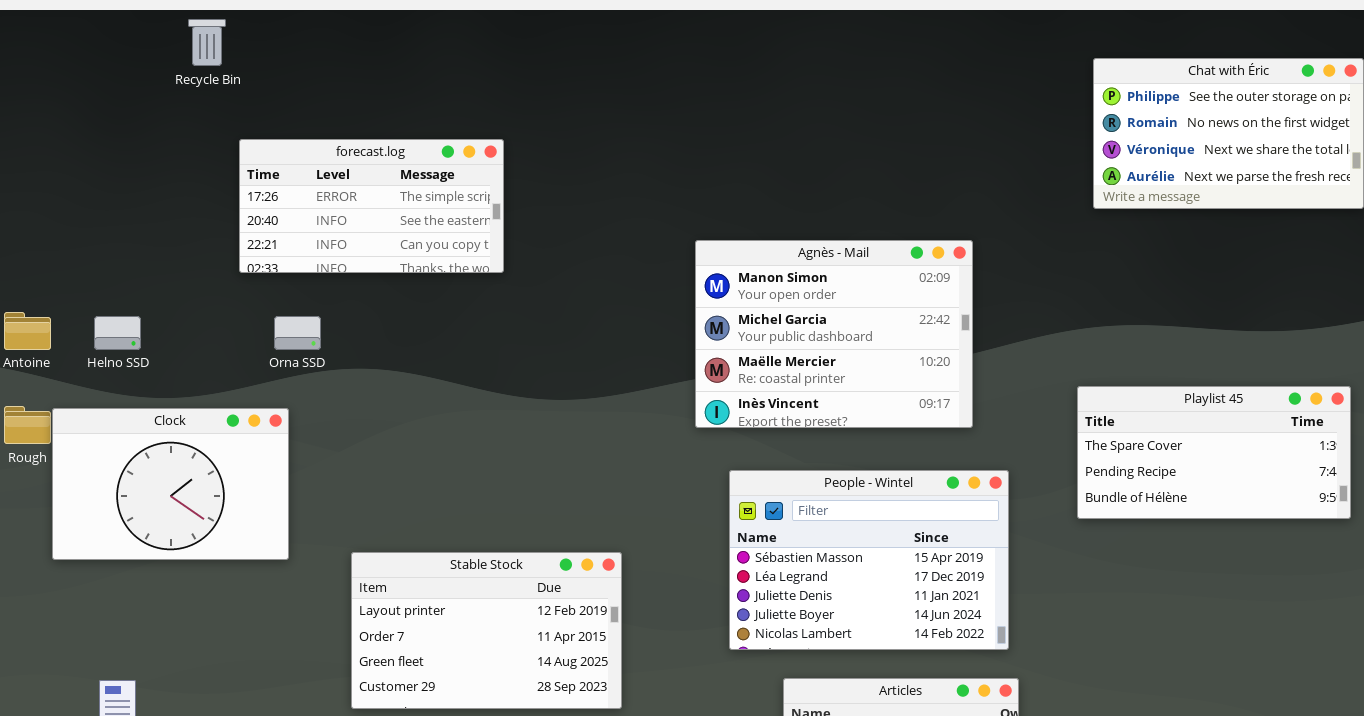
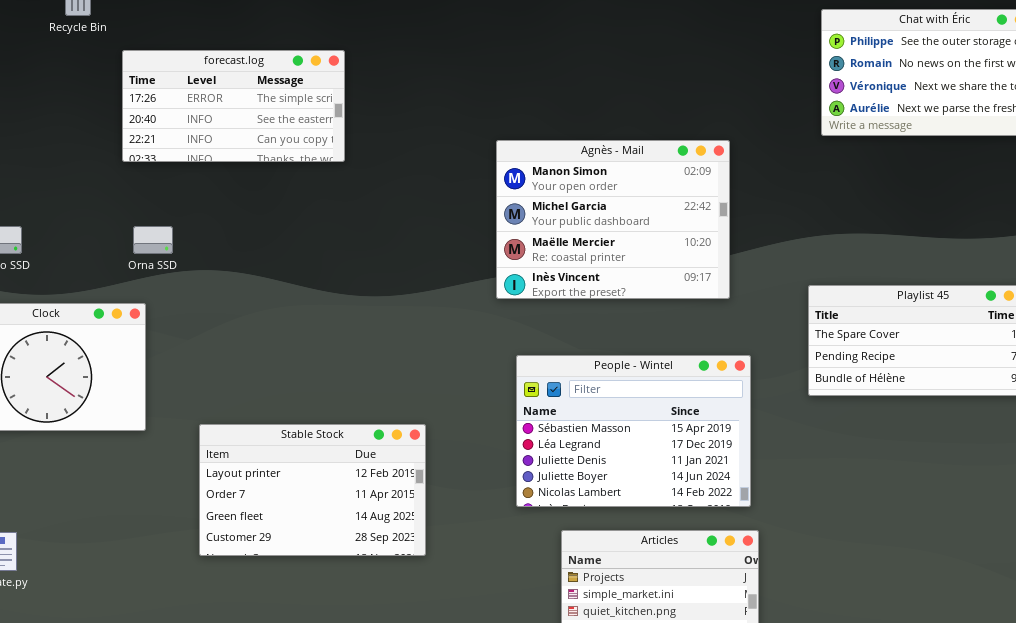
forecast.log: [239,139,504,273] -> [122,50,345,162], moved
Agnès - Mail: [695,240,973,428] -> [496,140,730,299], moved

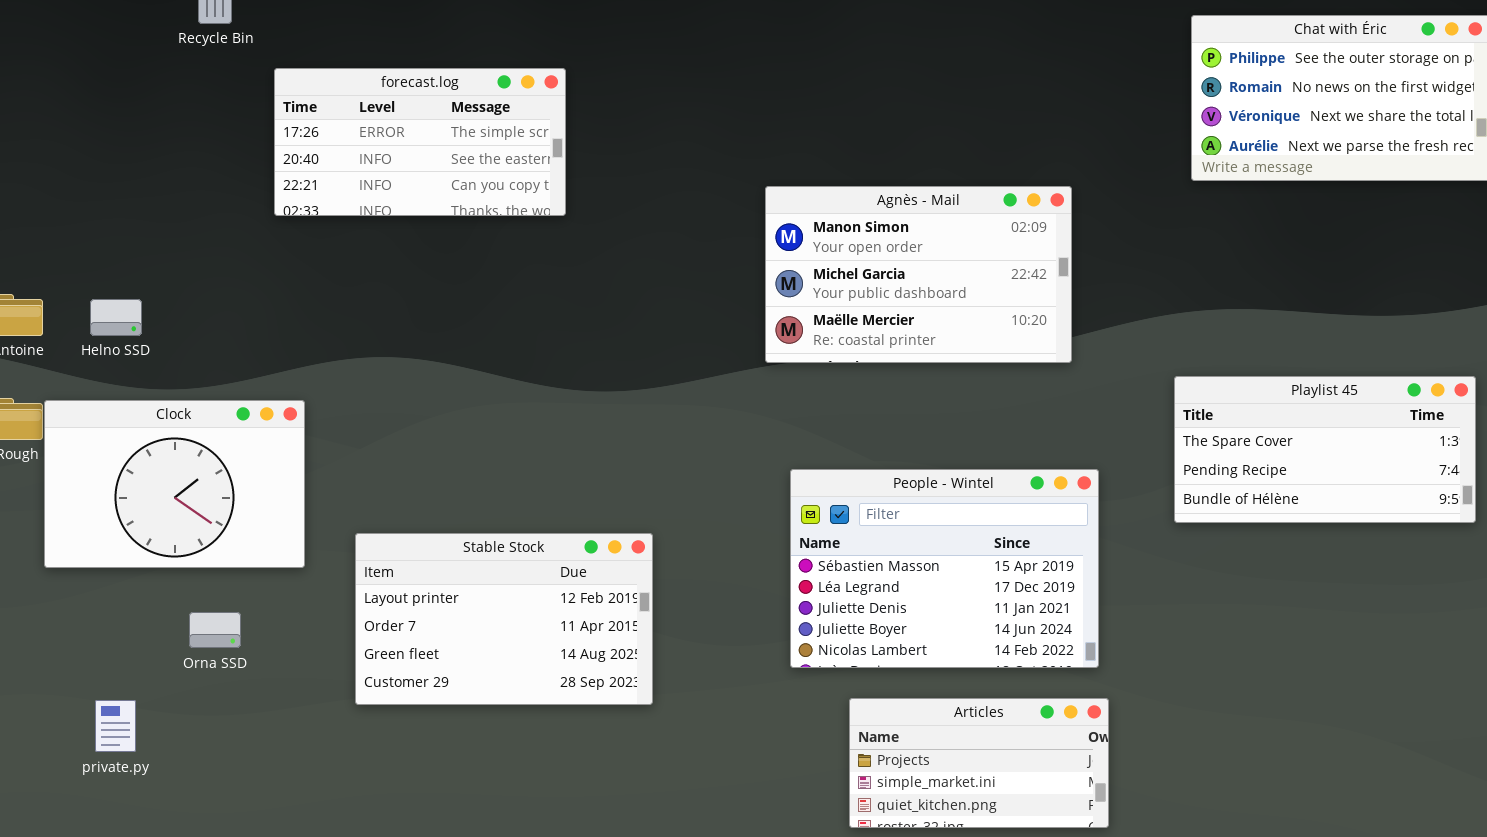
Agnès - Mail: [496,140,730,299] -> [765,186,1072,363], resized
Orna SSD: [133,226,173,254] -> [189,612,241,648], moved
Stable Stock: [199,424,426,556] -> [355,533,653,705], moved

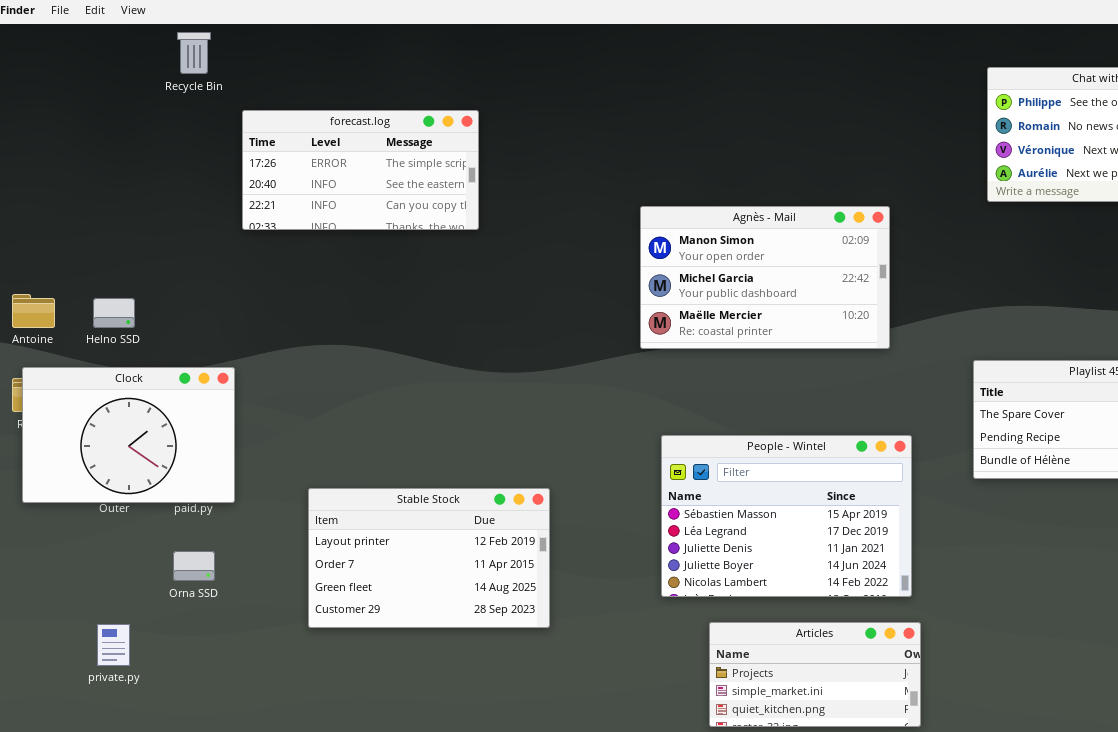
Clock: [44,400,305,568] -> [22,367,235,503], moved

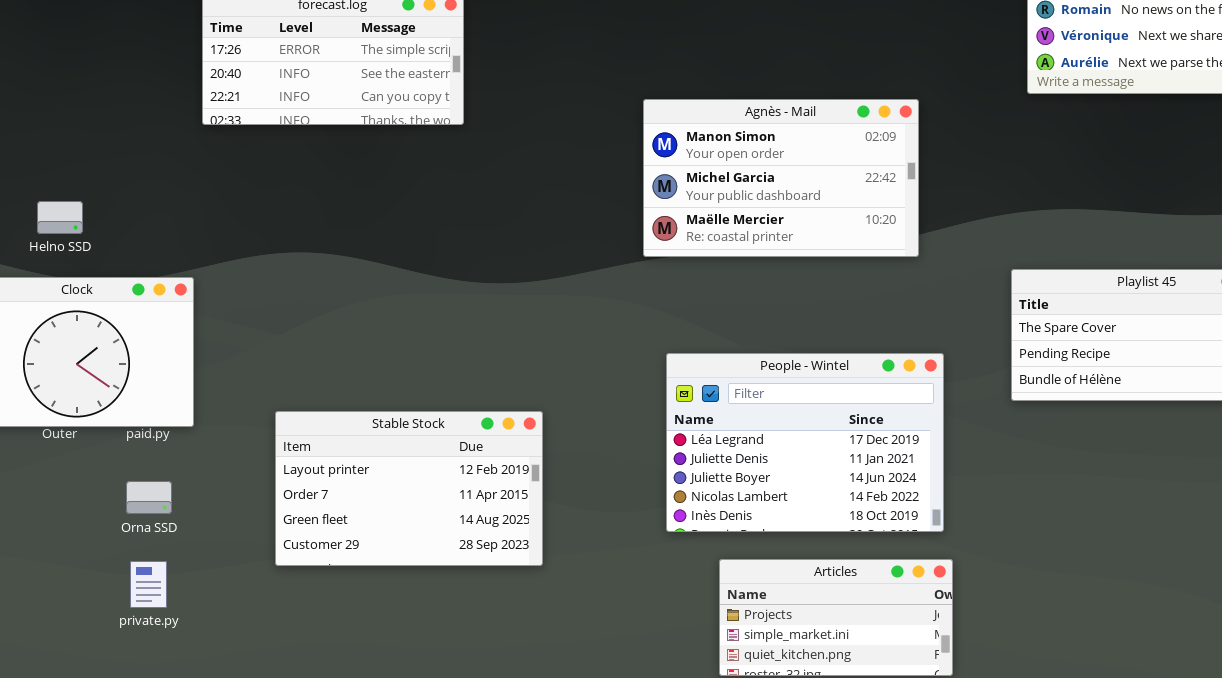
People - Wintel: [661,435,912,597] -> [666,353,944,532], scrolled down 1 row
private.py: [97,624,130,666] -> [130,561,167,608], moved

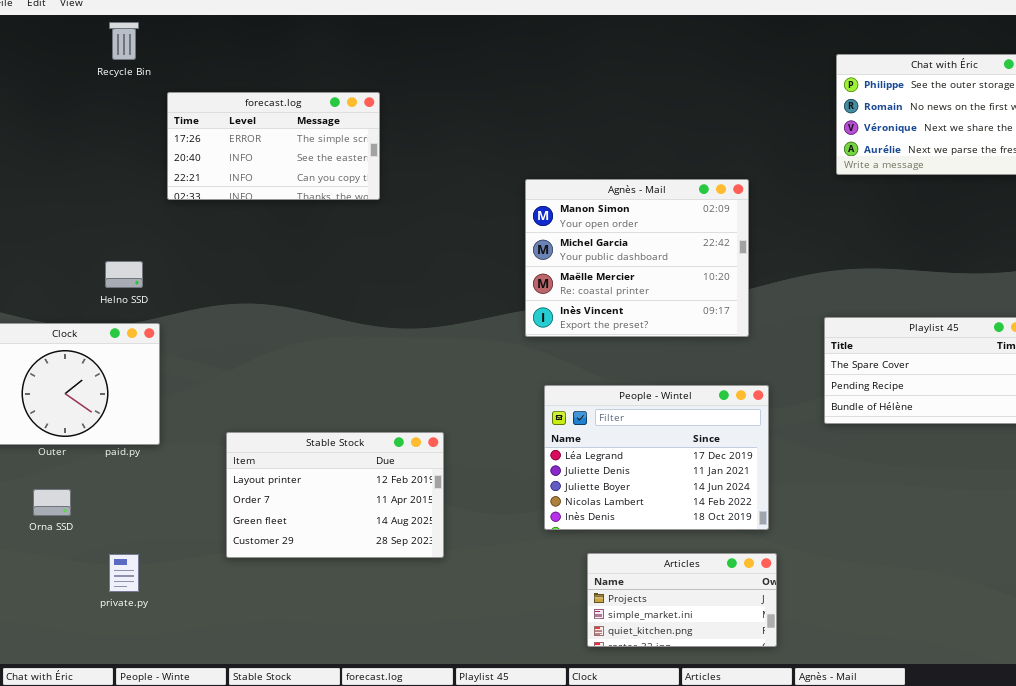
Agnès - Mail: [643,99,919,257] -> [525,179,749,337], resized
Helno SSD: [37,201,83,234] -> [105,261,143,288], moved
Orna SSD: [126,481,172,514] -> [33,489,71,516], moved

